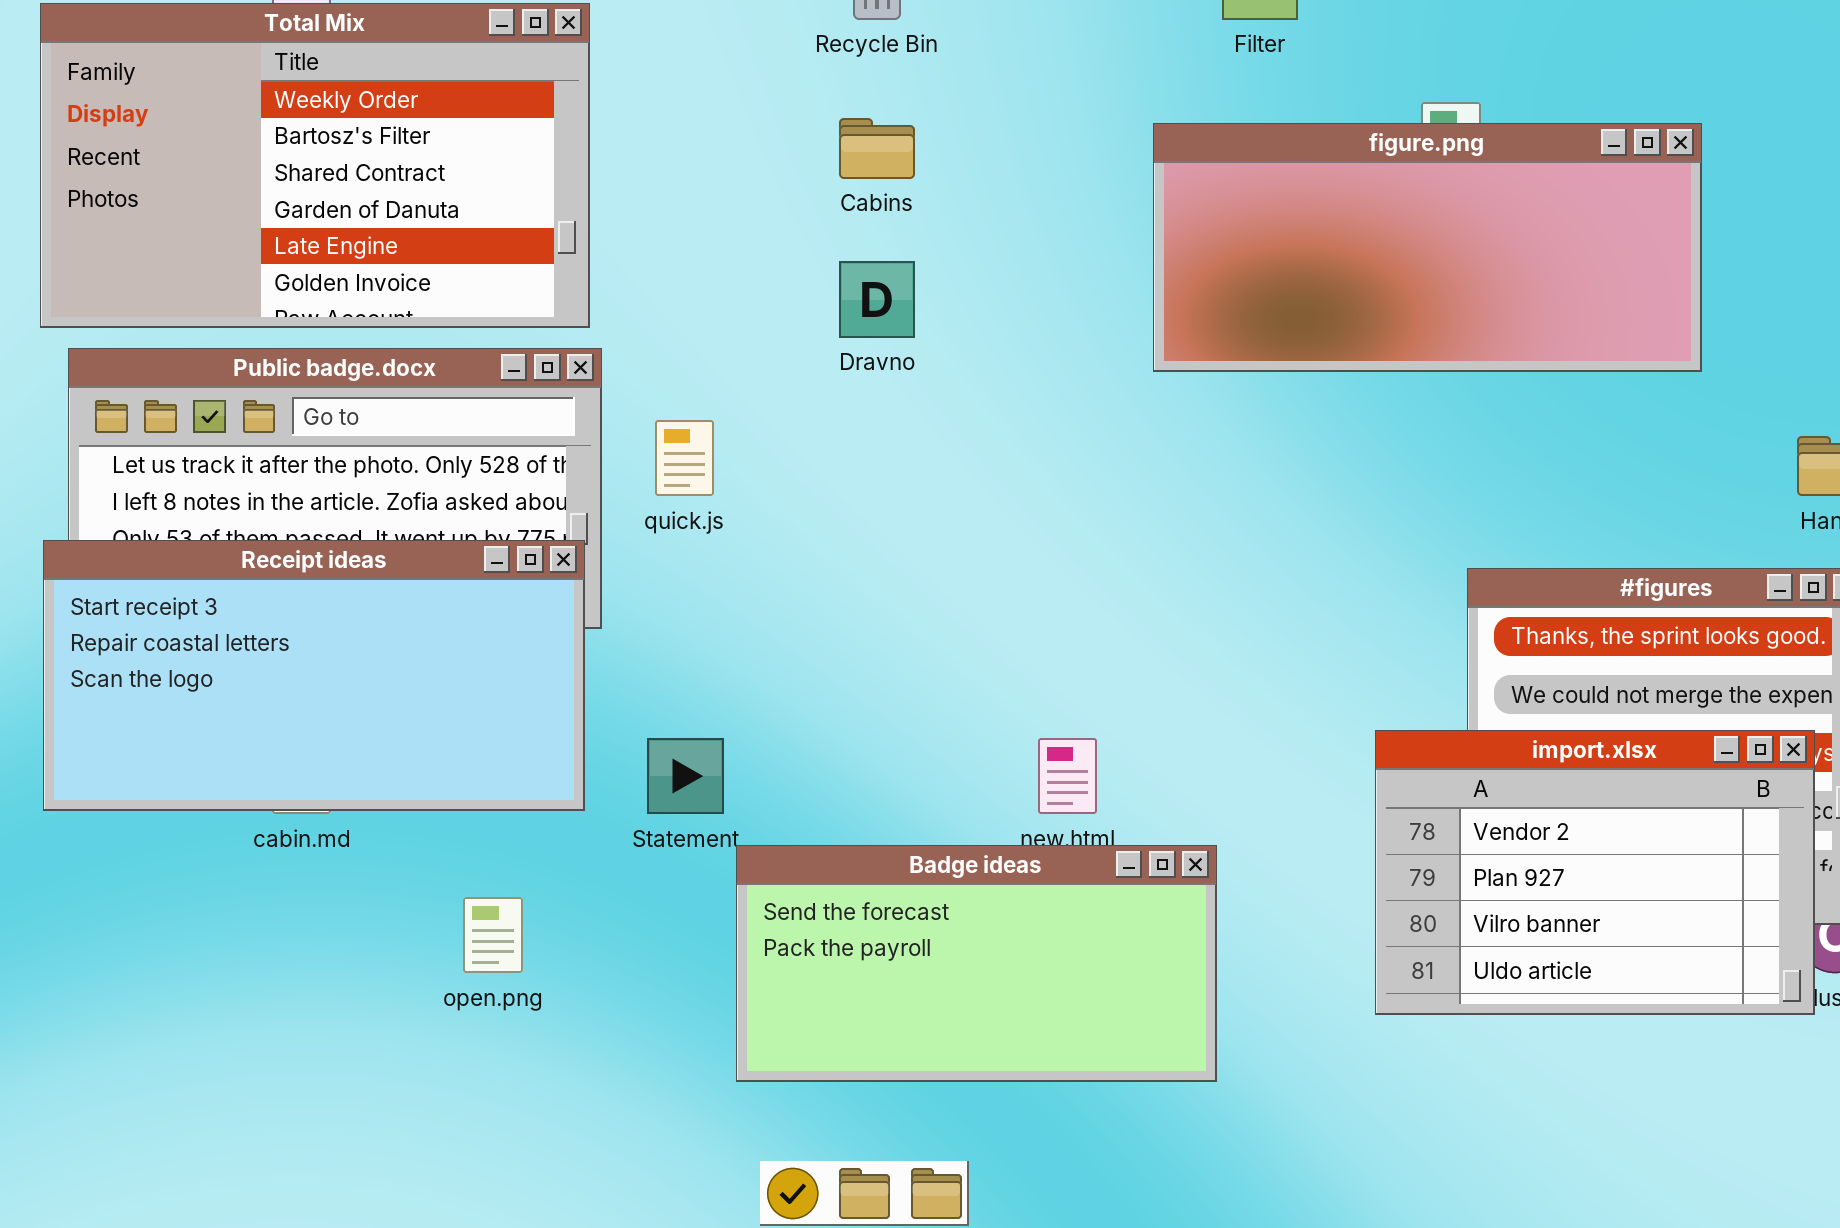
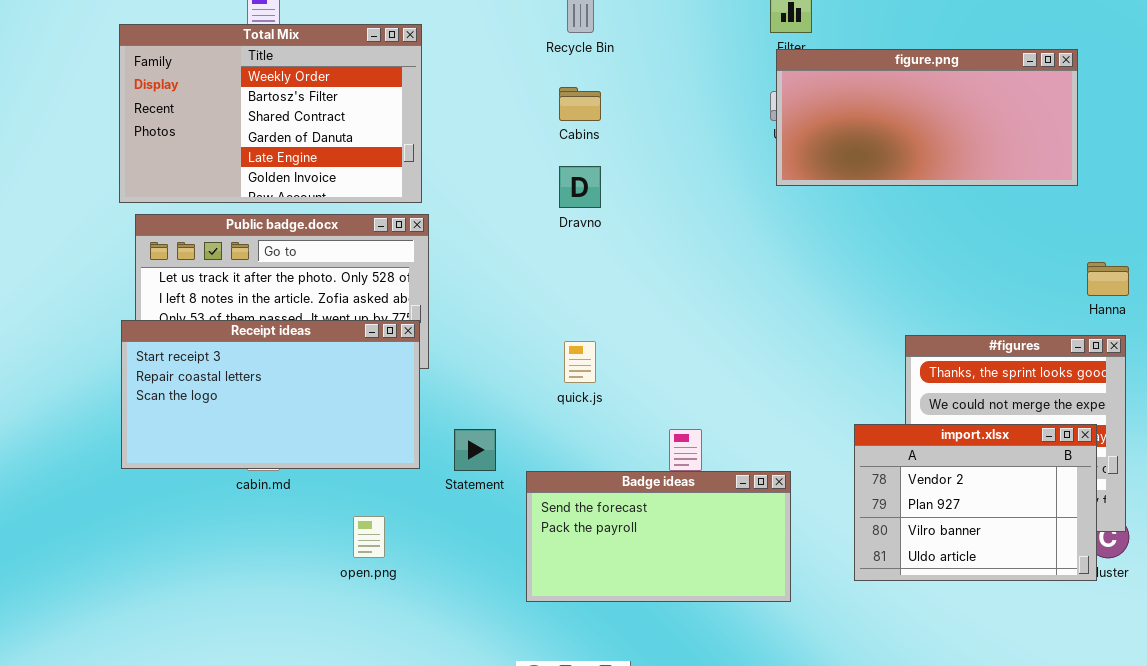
figure.png: [1153,123,1702,372] -> [776,49,1078,186], moved
quick.js: [655,420,714,496] -> [564,341,596,383], moved
Badge ideas: [736,845,1217,1082] -> [526,471,791,602], moved

